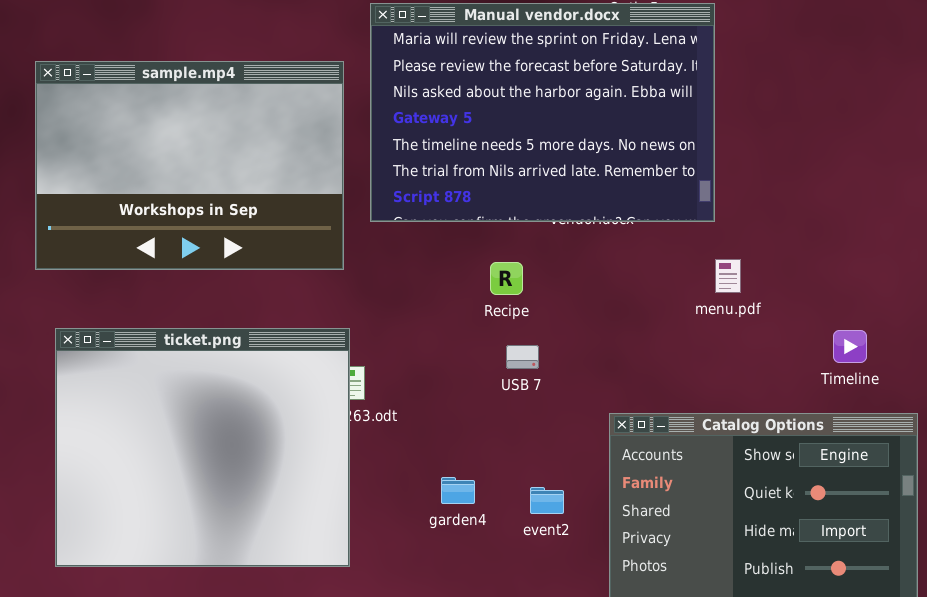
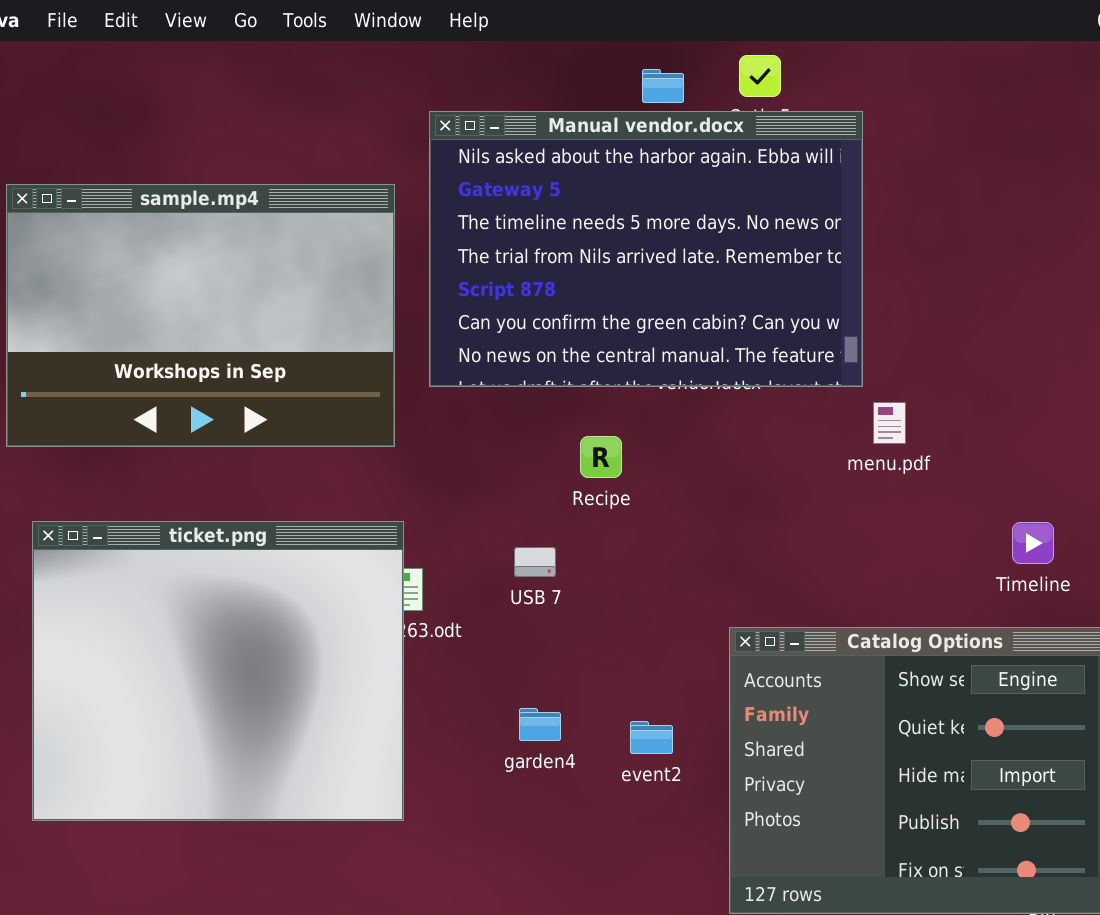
Manual vendor.docx: [370,3,715,222] -> [429,111,863,387], scrolled down 2 rows
menu.pdf: [715,259,741,293] -> [873,402,906,444], moved
USB 7: [506,345,539,369] -> [514,547,556,577], moved

